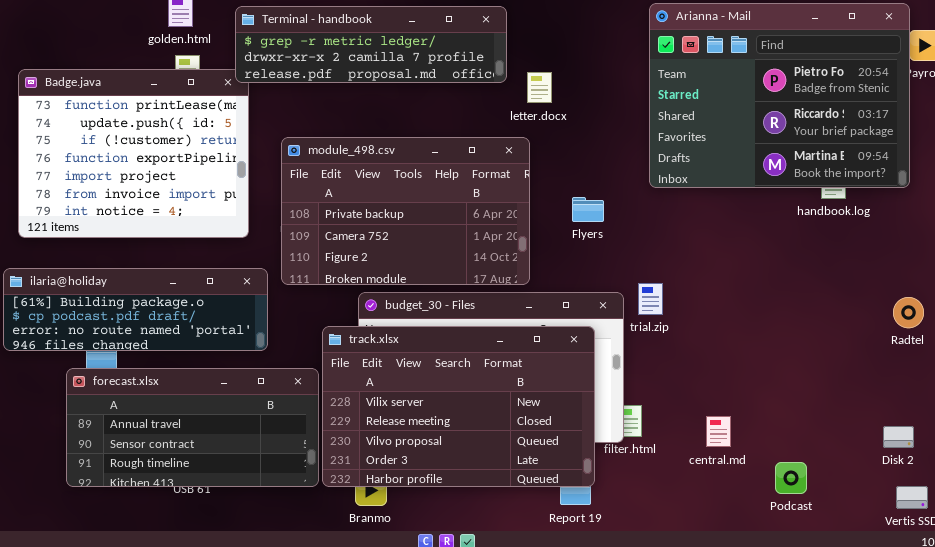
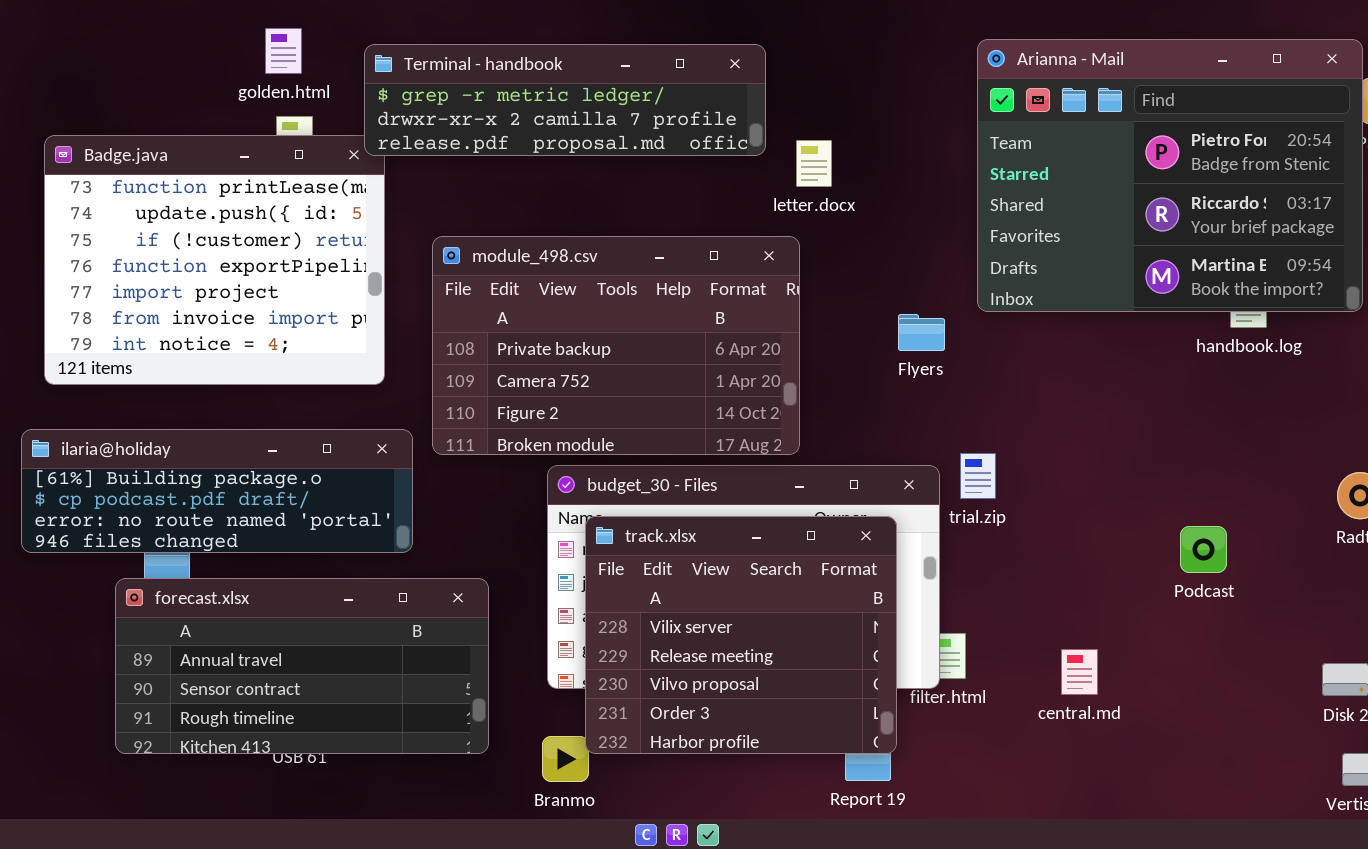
Flyers: [572,197,604,222] -> [898,314,945,351], moved
track.xlsx: [322,326,595,487] -> [585,516,897,754], resized
Podcast: [775,462,807,494] -> [1180,526,1227,573], moved

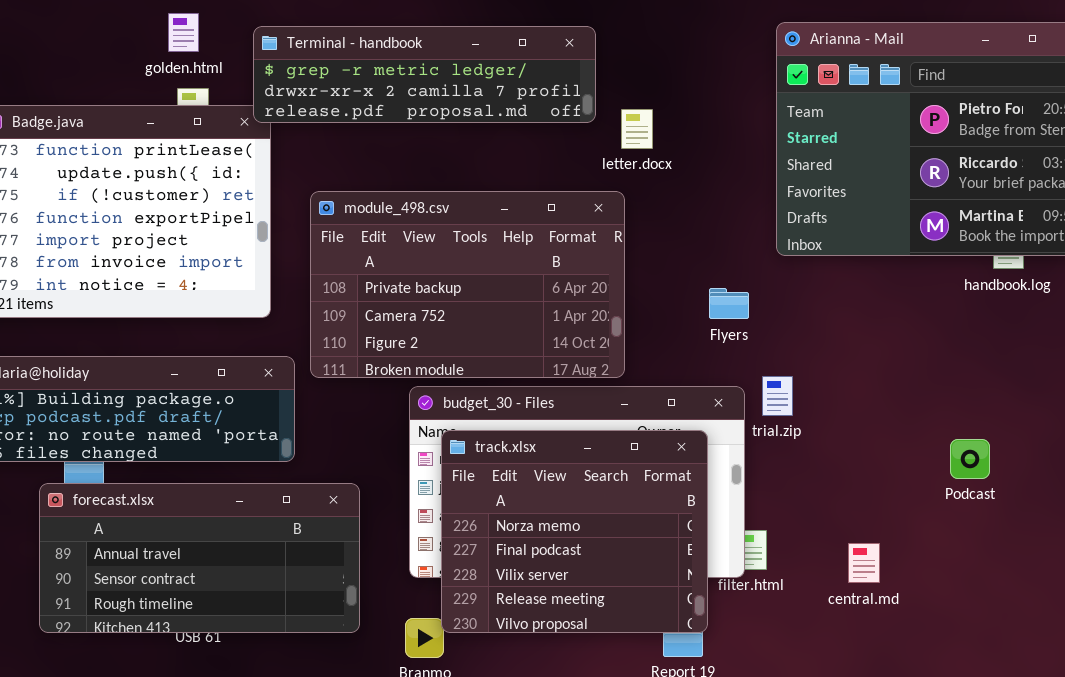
Flyers: [898,314,945,351] -> [709,288,749,319], moved
track.xlsx: [585,516,897,754] -> [441,430,708,633], scrolled up 2 rows

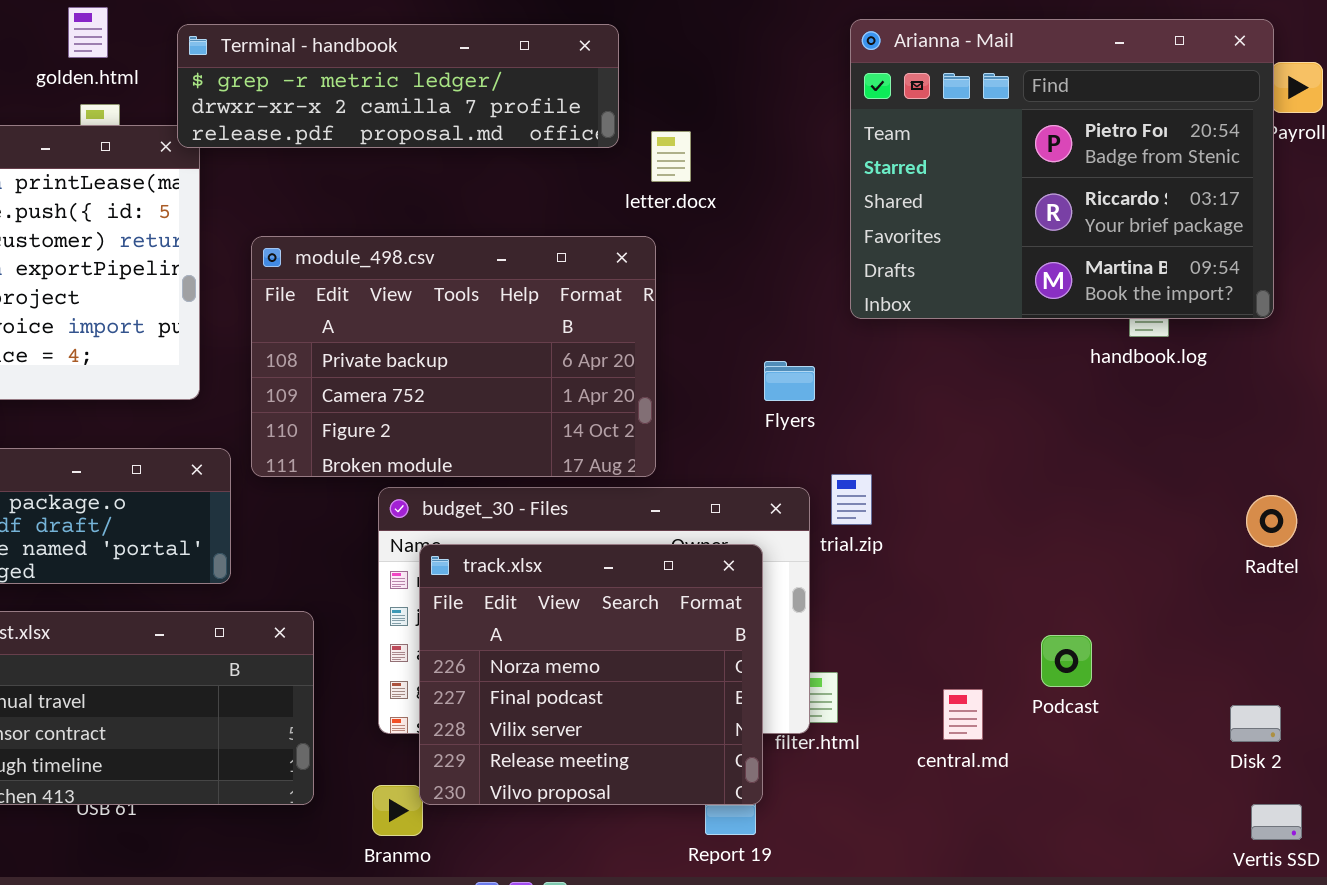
Podcast: [950,439,990,479] -> [1041,635,1092,687], moved

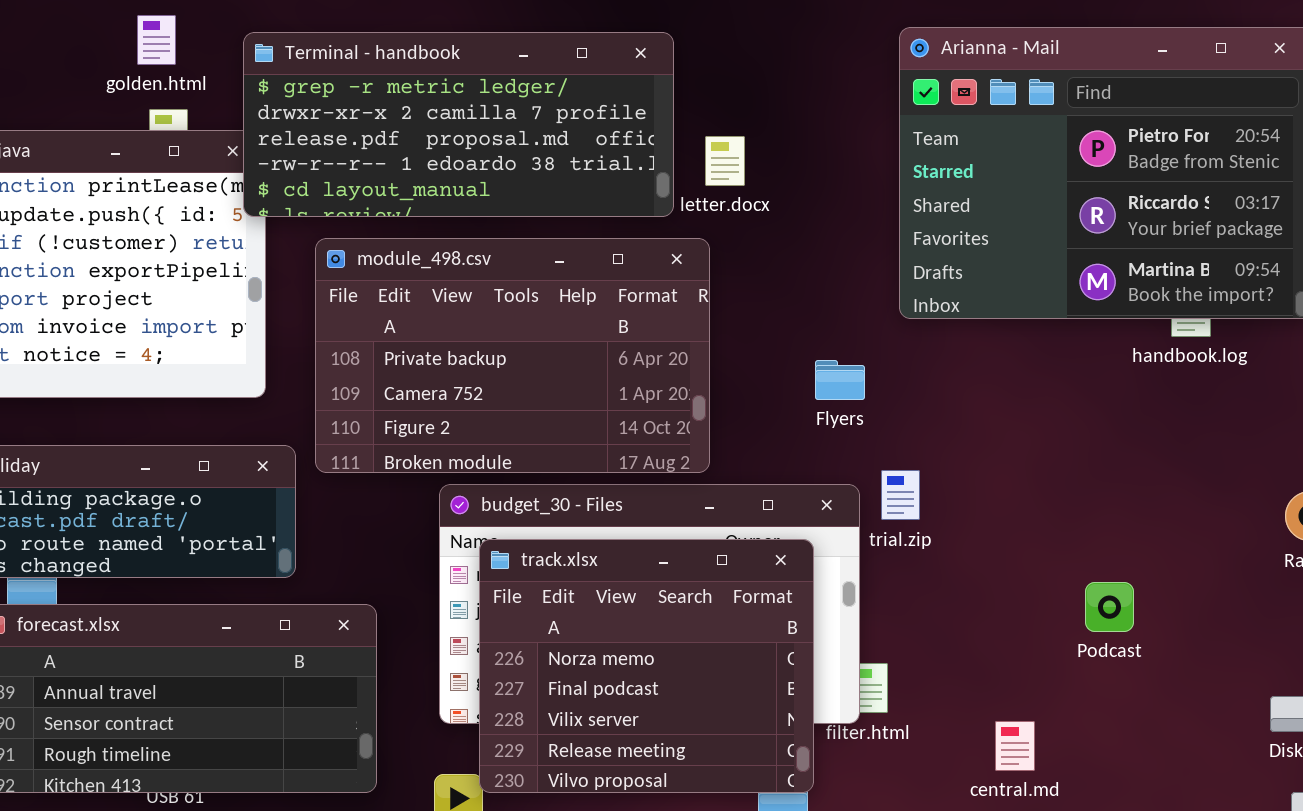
Terminal - handbook: [177,24,619,148] -> [243,32,674,217], resized
Podcast: [1041,635,1092,687] -> [1085,582,1134,632], moved
central.md: [943,689,983,740] -> [995,721,1035,771], moved

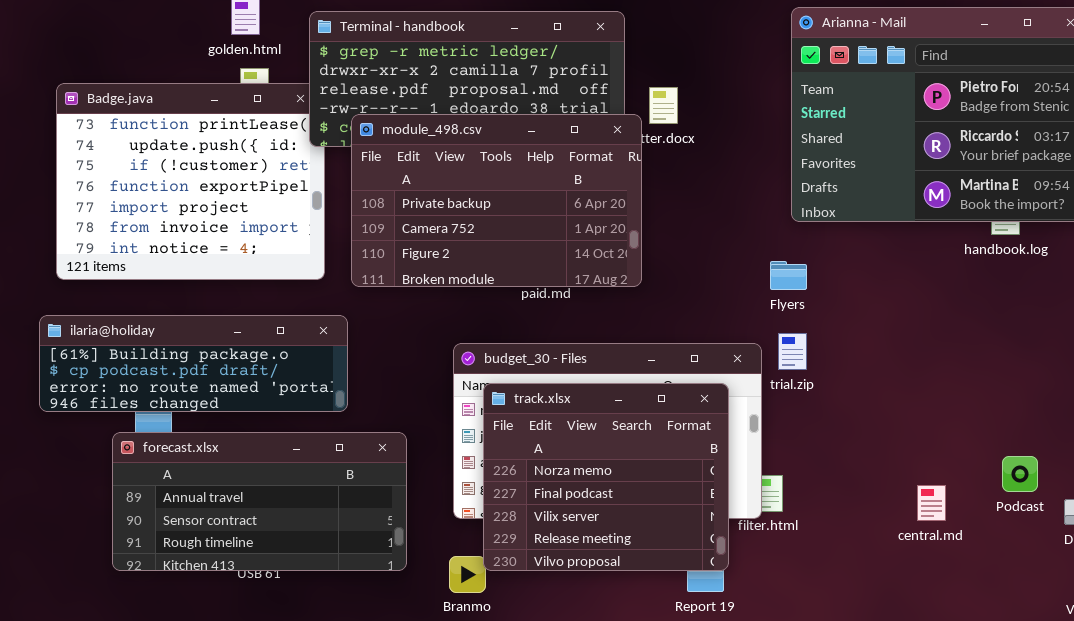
module_498.csv: [315,238,710,473] -> [351,114,642,287], moved
Flyers: [815,360,865,400] -> [770,261,807,290], moved
Podcast: [1085,582,1134,632] -> [1002,456,1038,492], moved
central.md: [995,721,1035,771] -> [917,485,946,521], moved

